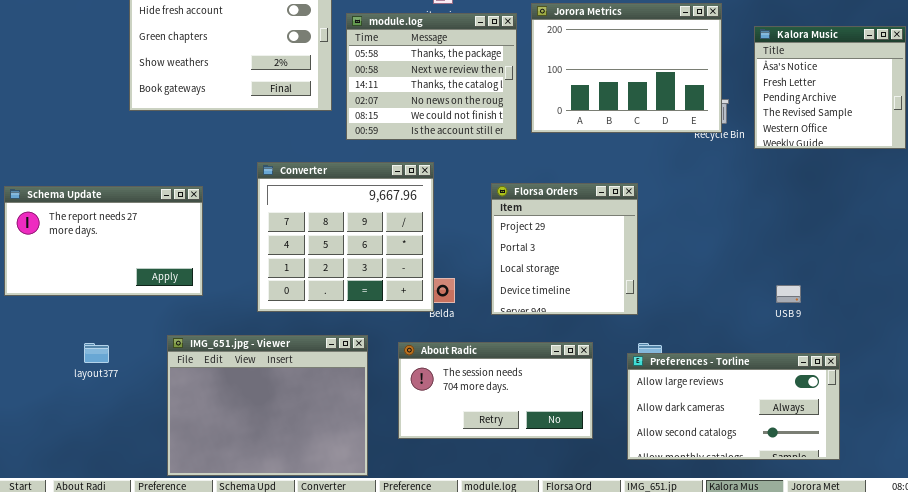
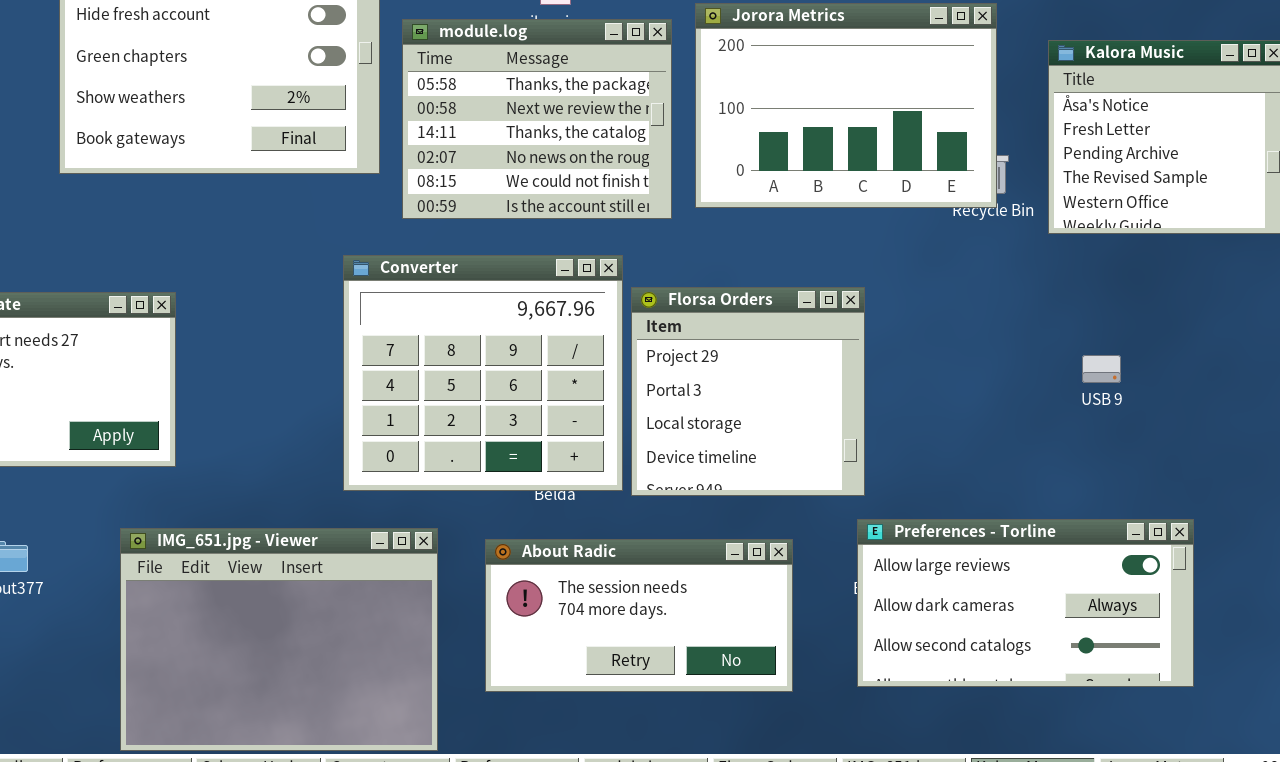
Converter: [257,162,434,312] -> [343,255,623,491], moved
USB 9: [776,285,801,303] -> [1082,355,1121,383], moved
Preferences - Torline: [627,353,840,460] -> [857,519,1194,687], moved

